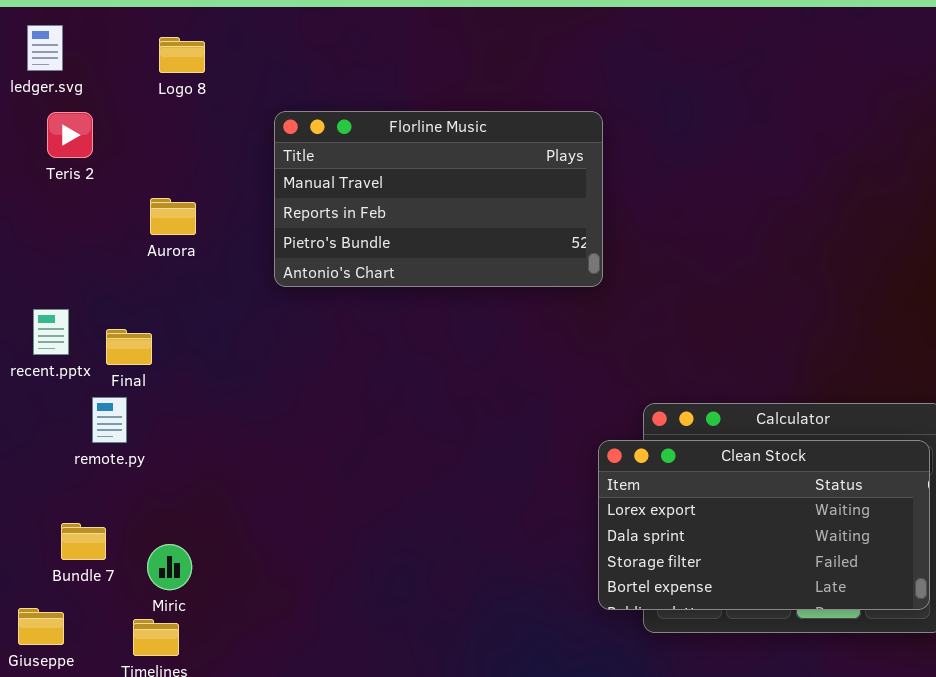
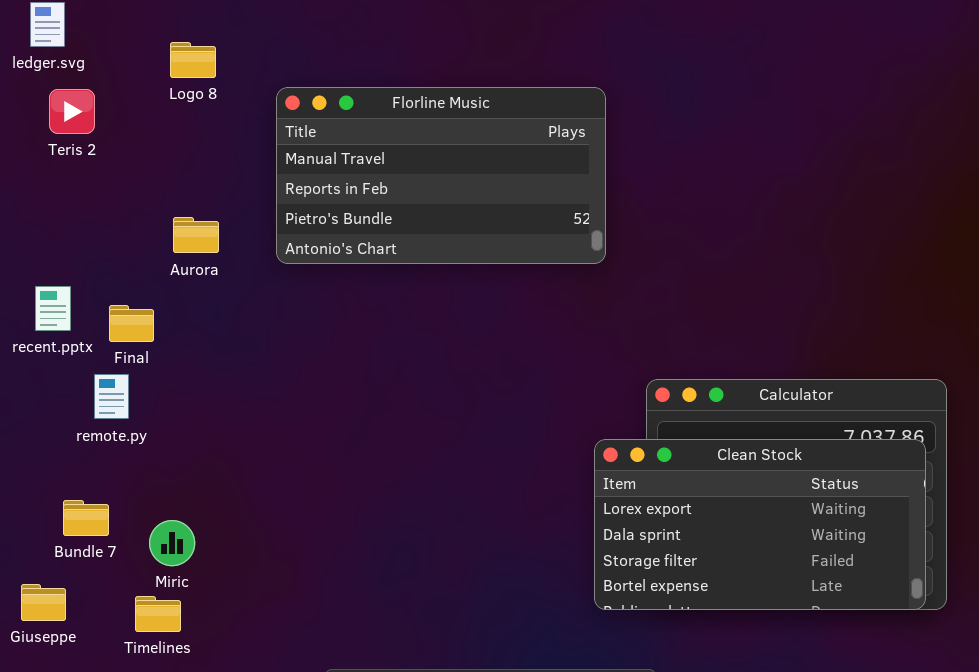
Logo 8: [159,37,205,73] -> [170,42,216,78], moved
Aurora: [150,198,196,235] -> [173,217,219,253], moved
Clean Stock: [598,440,930,610] -> [594,439,926,610], moved

